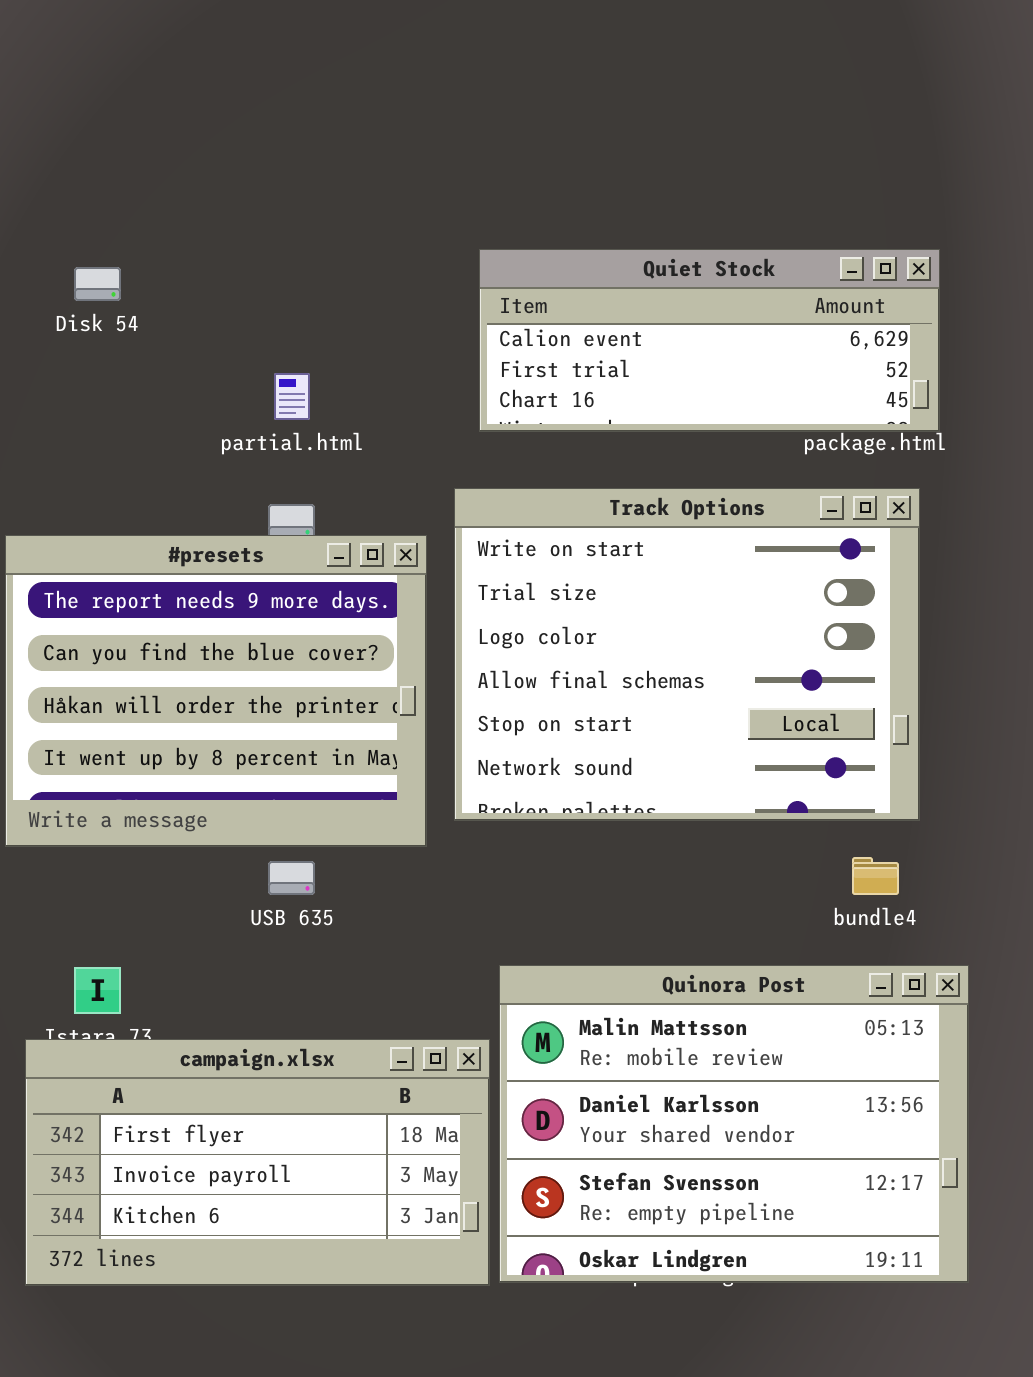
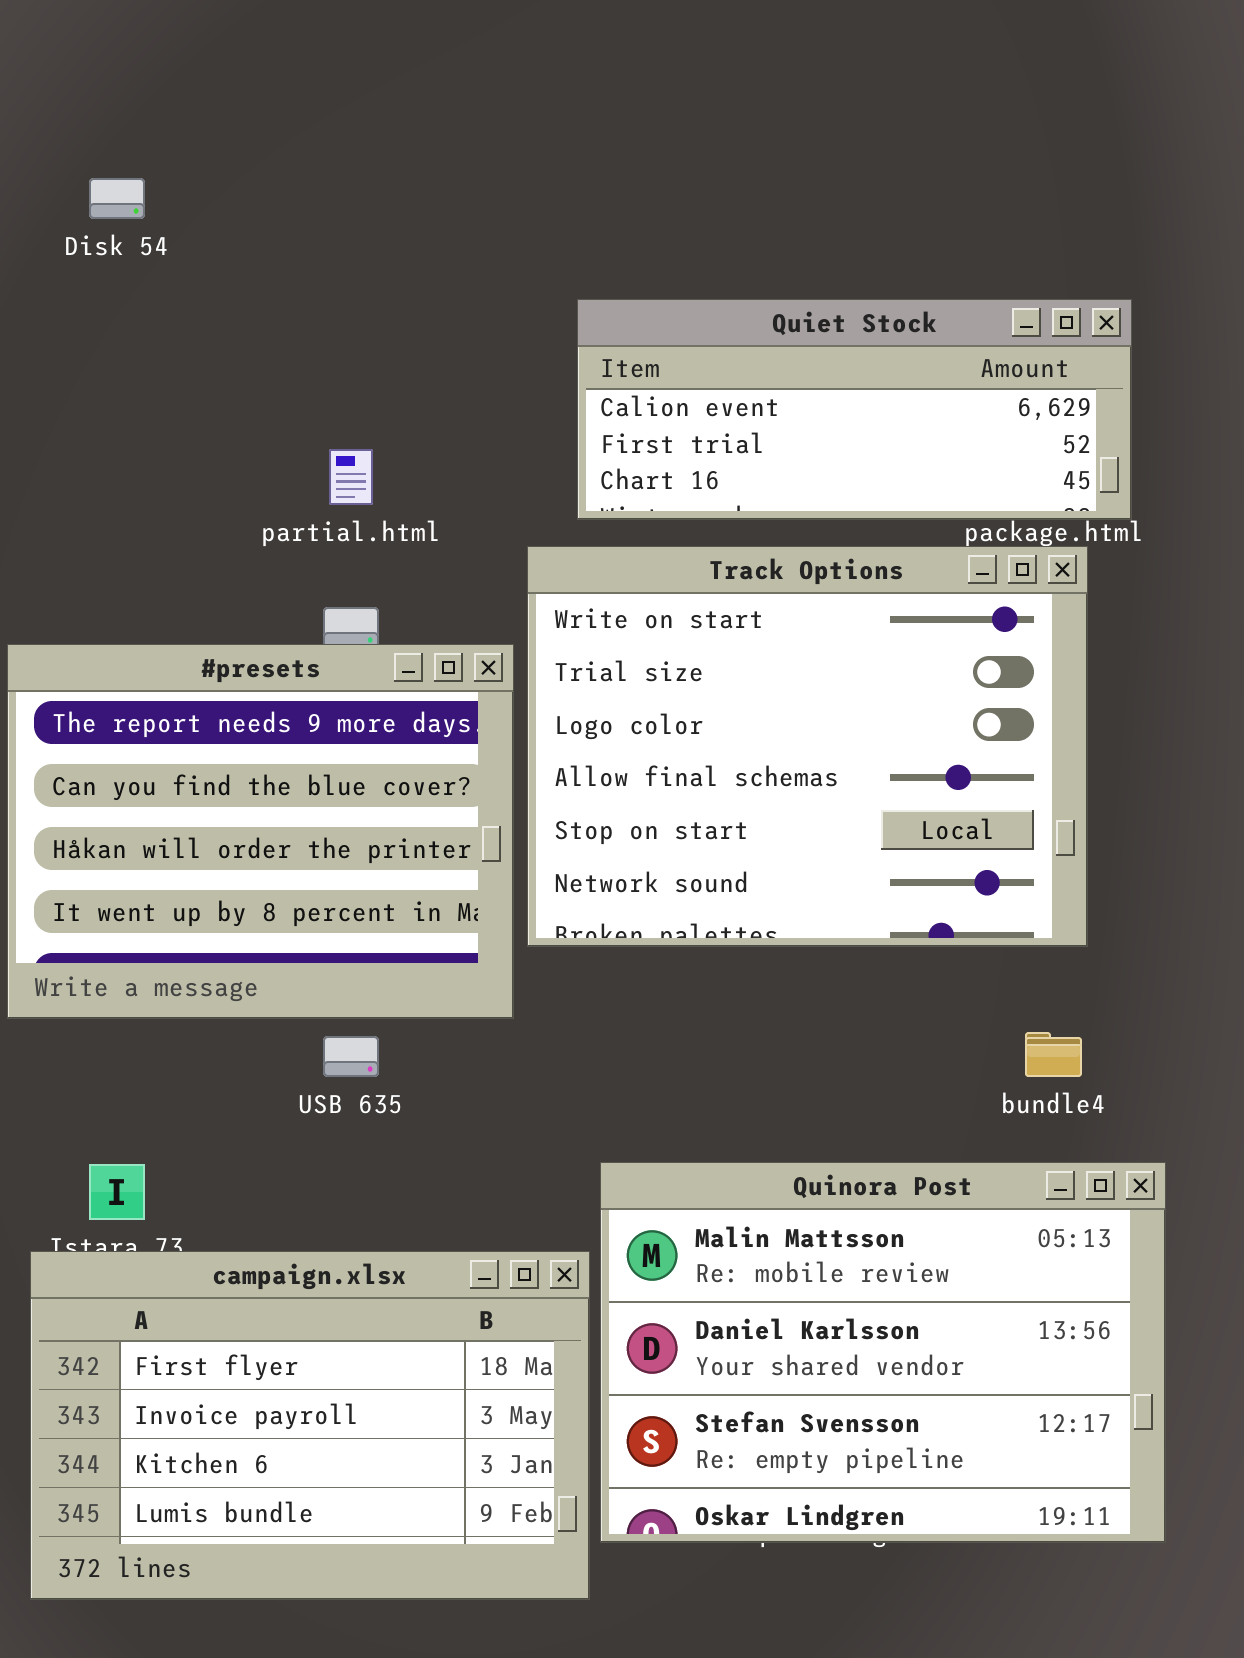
Disk 54: [74,267,121,301] -> [89,178,145,219], moved
Track Options: [454,488,920,821] -> [527,546,1088,947], moved
campaign.xlsx: [25,1039,490,1286] -> [30,1251,590,1600], resized

